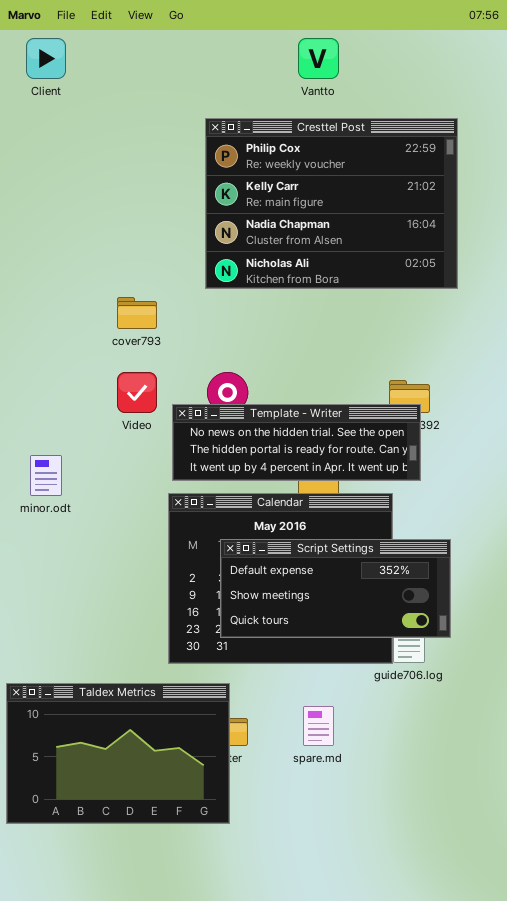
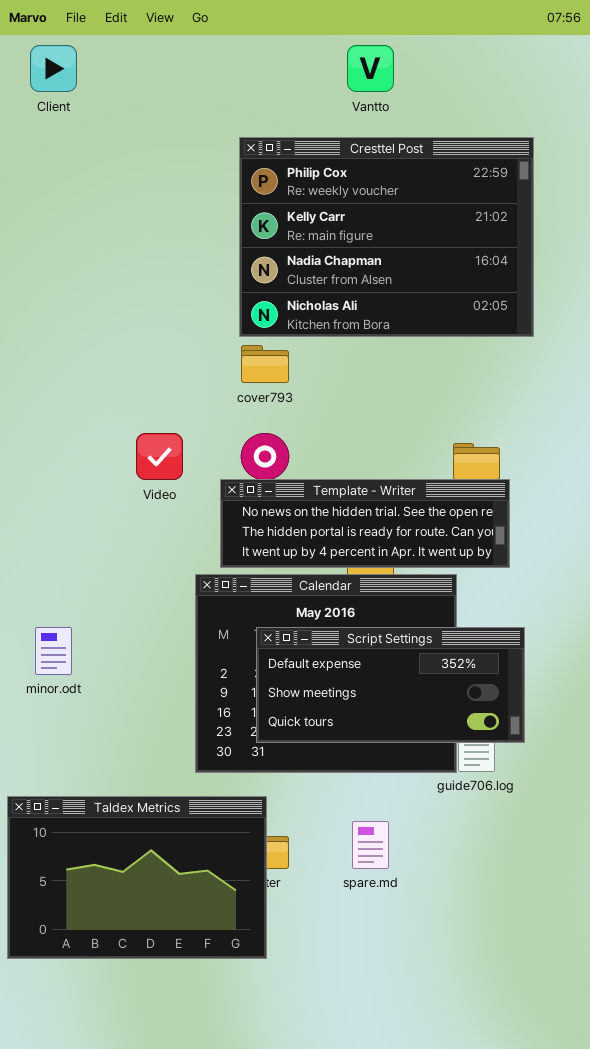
cover793: [117,297,157,329] -> [241,345,289,383], moved
Template - Writer: [172,404,421,481] -> [220,479,510,568], moved
minor.odt: [30,455,62,496] -> [35,627,72,675], moved

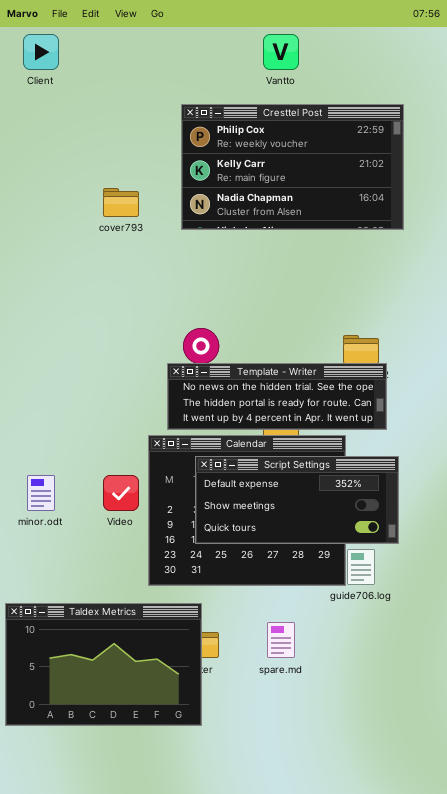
Cresttel Post: [239,137,534,337] -> [181,104,404,230], resized
cover793: [241,345,289,383] -> [103,188,139,217], moved
Video: [136,433,183,480] -> [103,475,139,511], moved
Script Settings: [256,627,525,743] -> [195,456,399,544], moved

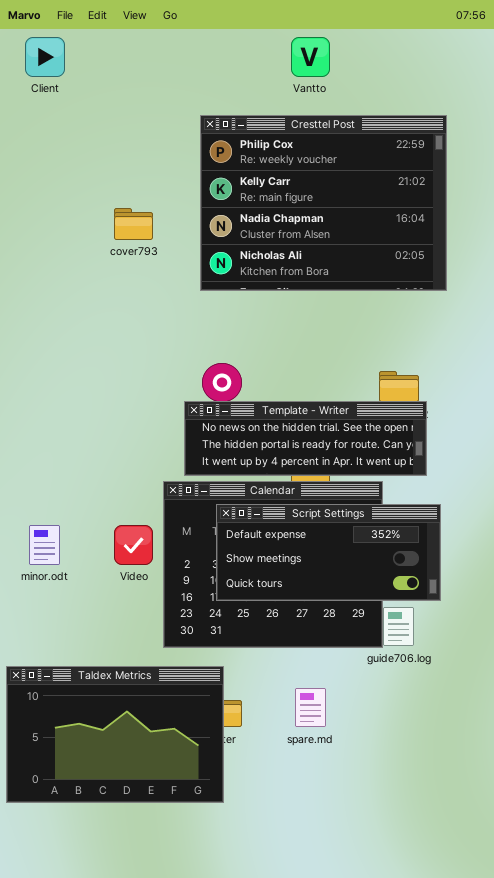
Cresttel Post: [181,104,404,230] -> [200,115,447,291], resized

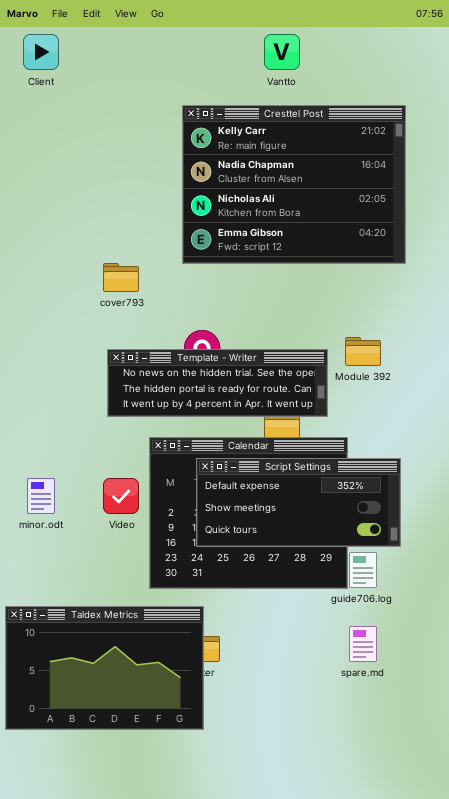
Cresttel Post: [200,115,447,291] -> [182,105,406,264], scrolled down 1 row
cover793: [114,208,153,240] -> [103,263,139,292], moved
Template - Writer: [184,401,427,476] -> [107,349,328,417], moved
spare.md: [295,688,326,727] -> [349,626,377,662], moved

